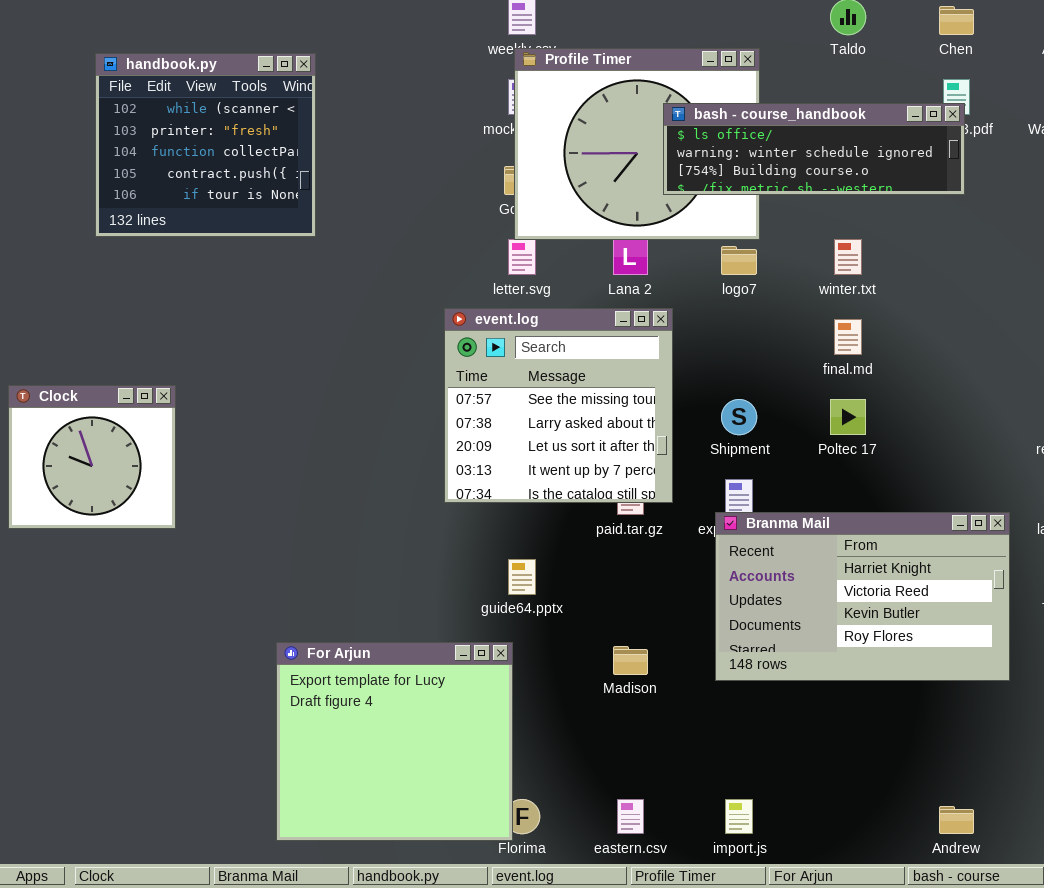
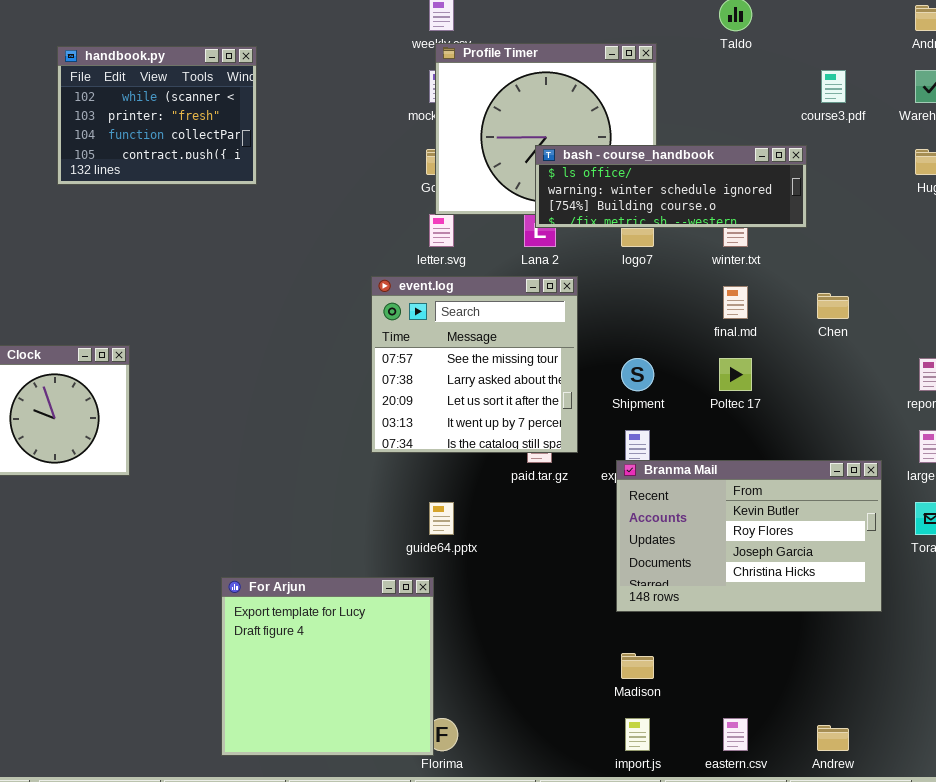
Chen: [939,6,974,35] -> [817,293,849,319], moved
handbook.py: [95,53,316,237] -> [57,46,257,185], resized
bash - course_handbook: [663,103,965,195] -> [535,145,807,228], moved
Branma Mail: [715,512,1010,681] -> [616,460,882,612], scrolled down 2 rows
Madison: [613,646,648,675] -> [621,653,654,679], moved
eastern.csv: [617,799,644,834] -> [723,718,748,751], moved

